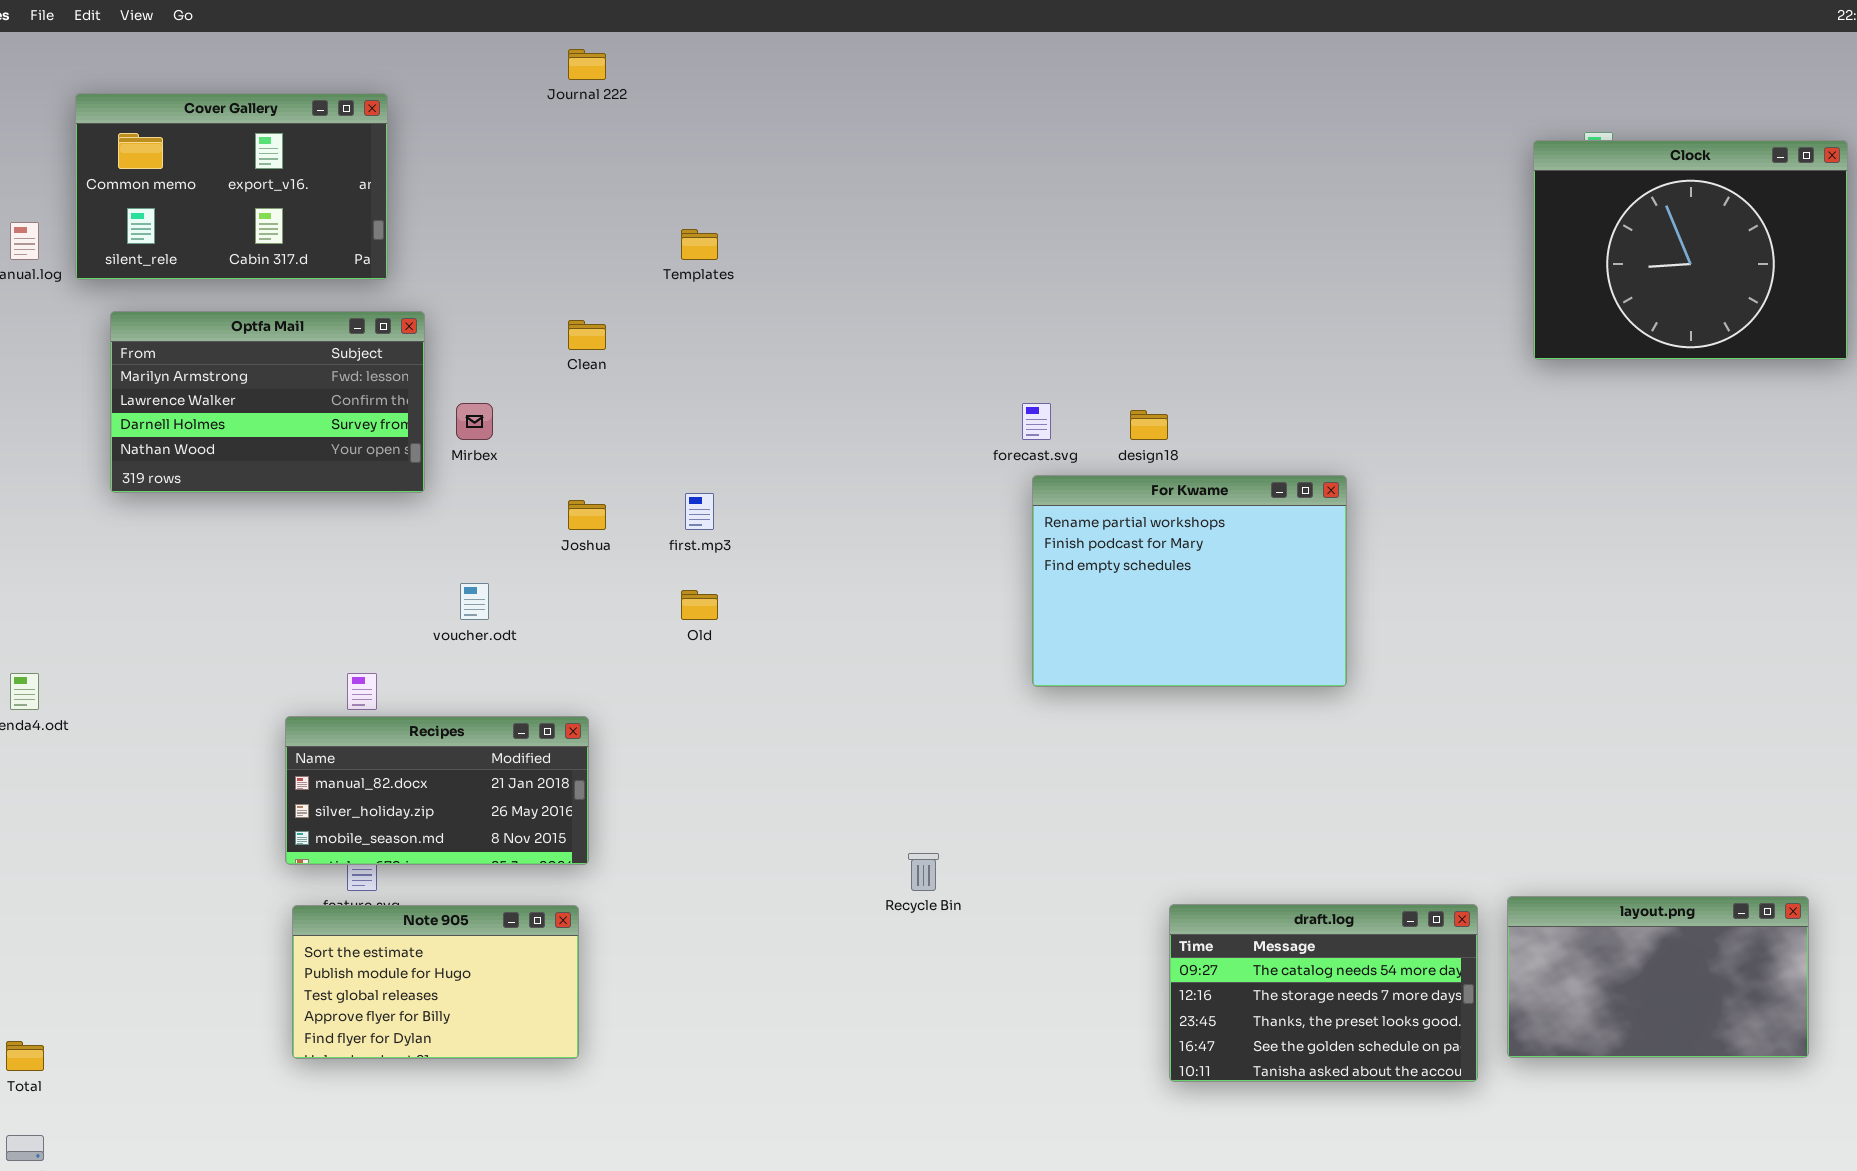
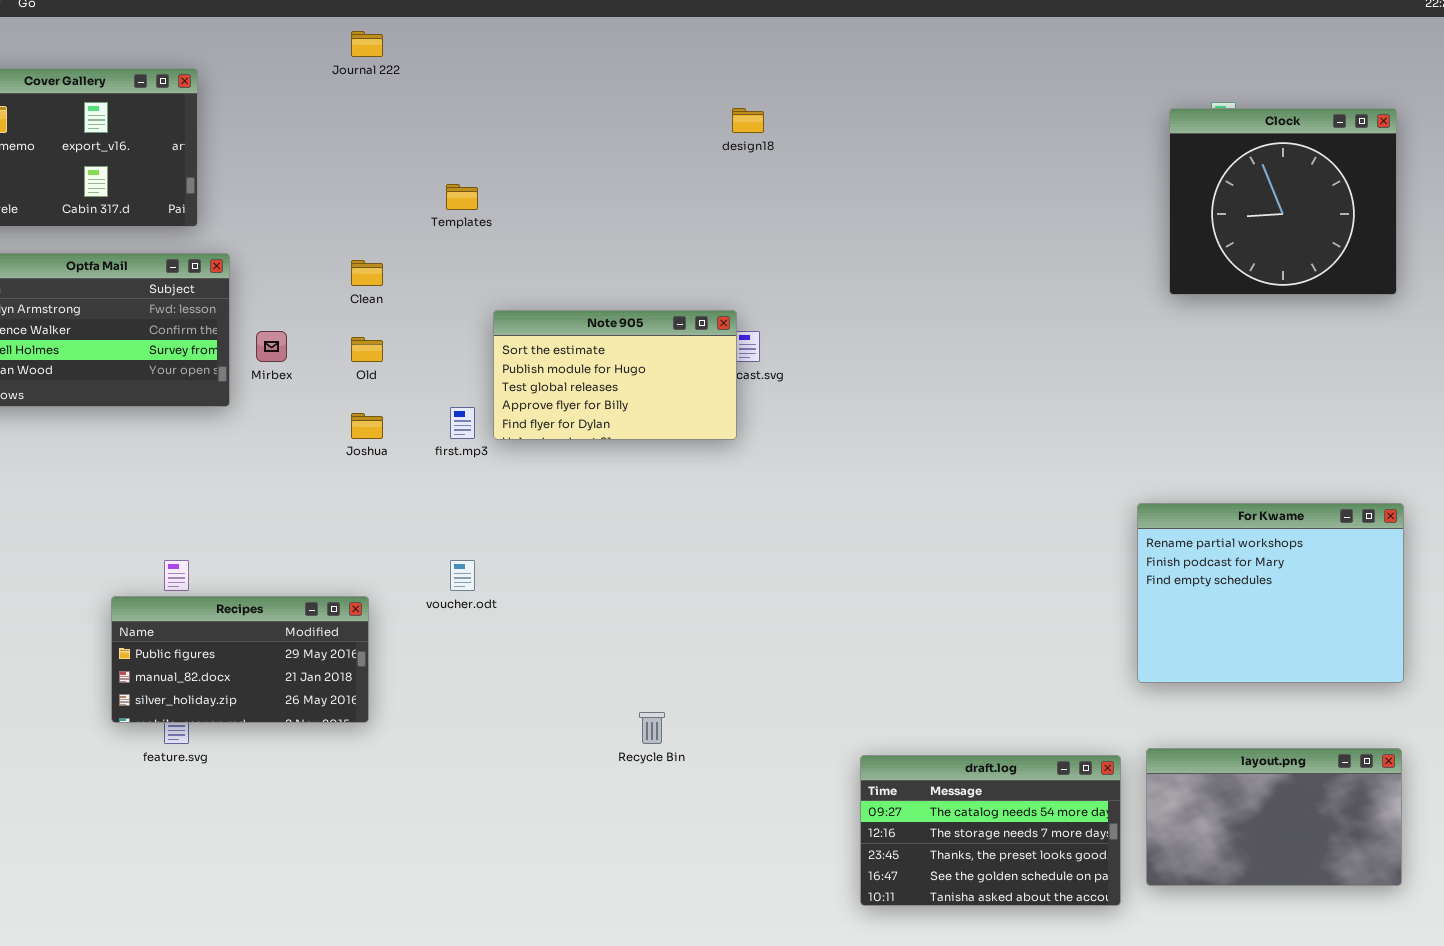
Clock: [1533,140,1848,360] -> [1169,108,1397,295], resized
design18: [1130,410,1168,440] -> [732,108,764,133], moved
For Kwame: [1032,475,1347,687] -> [1137,503,1404,683], moved
voucher.odt: [460,583,489,620] -> [450,560,475,591], moved
Old: [681,590,718,620] -> [351,337,383,362], moved
Recipes: [285,716,589,865] -> [111,596,369,723], scrolled up 1 row
Note 905: [292,905,579,1059] -> [493,310,737,440], moved

